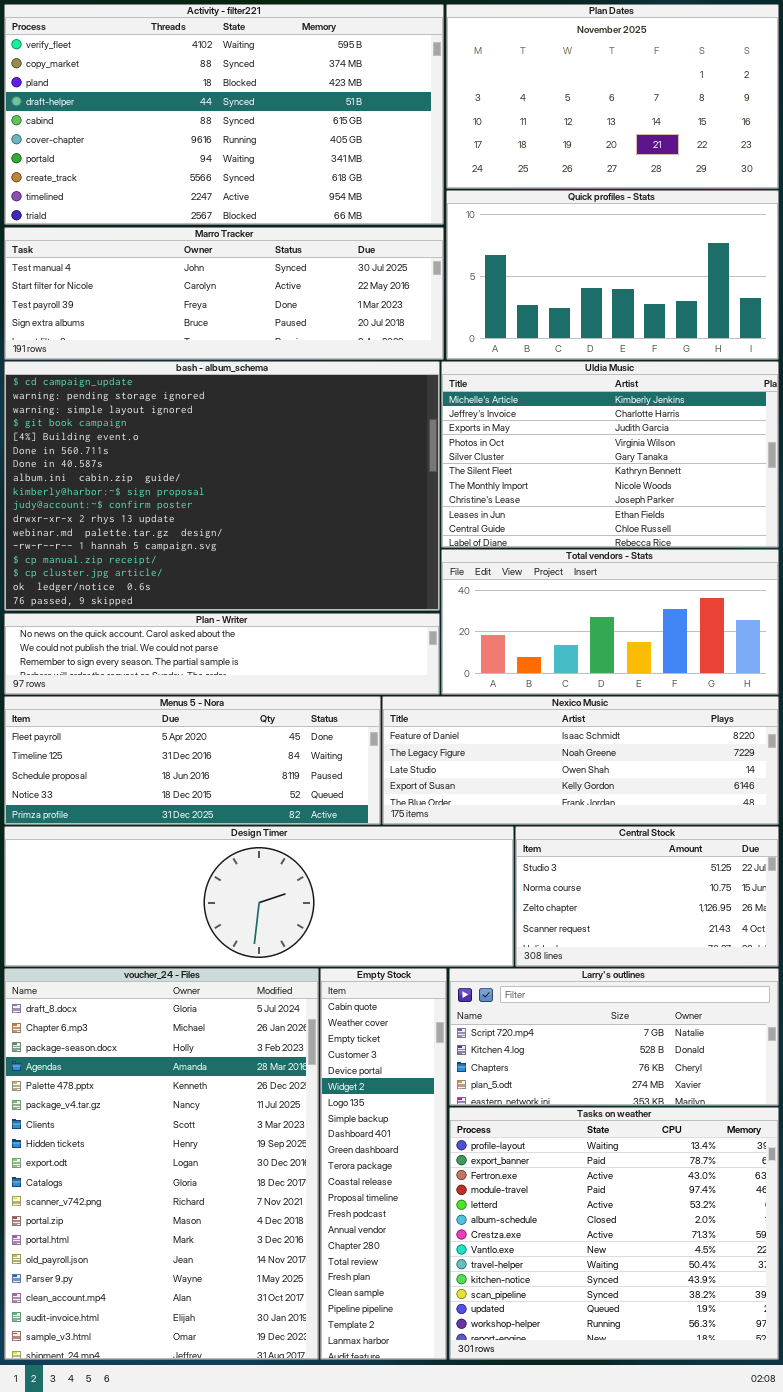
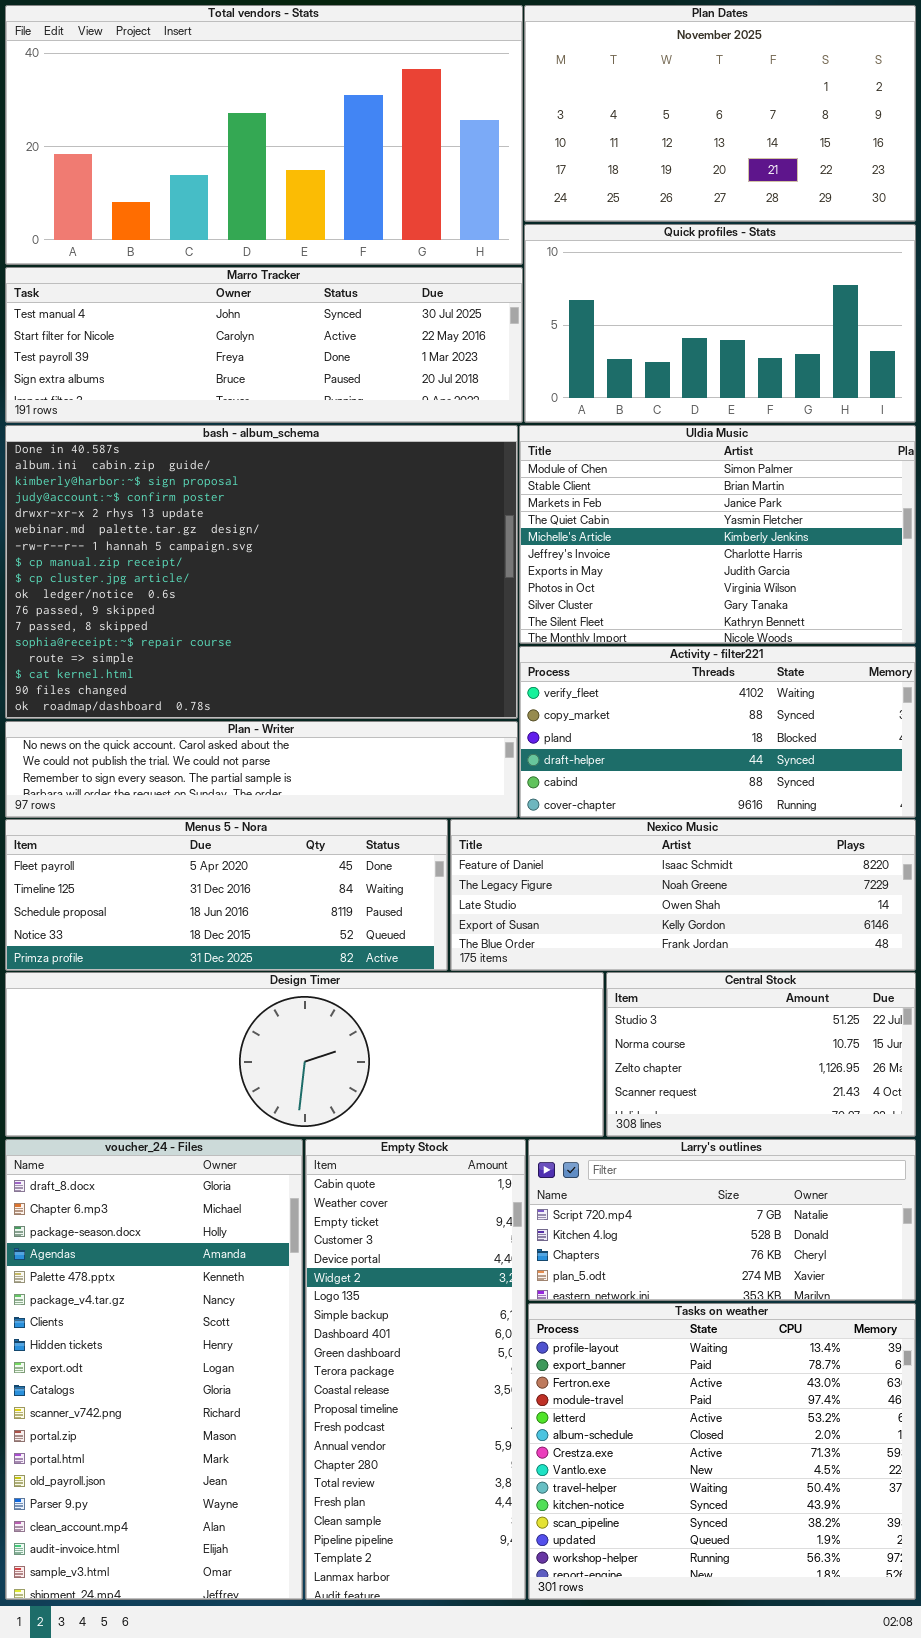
Activity - filter221: [4,4,444,225] -> [519,646,916,818], moved, resized
bash - album_schema: [4,361,440,611] -> [5,425,518,719], scrolled down 6 rows
Uldia Music: [441,361,779,548] -> [519,425,916,644], scrolled up 4 rows
Total vendors - Stats: [441,549,779,695] -> [5,5,523,265], moved, resized
voucher_24 - Files: [4,968,319,1360] -> [5,1139,303,1600], resized
Empty Stock: [320,968,447,1360] -> [305,1139,526,1600], resized

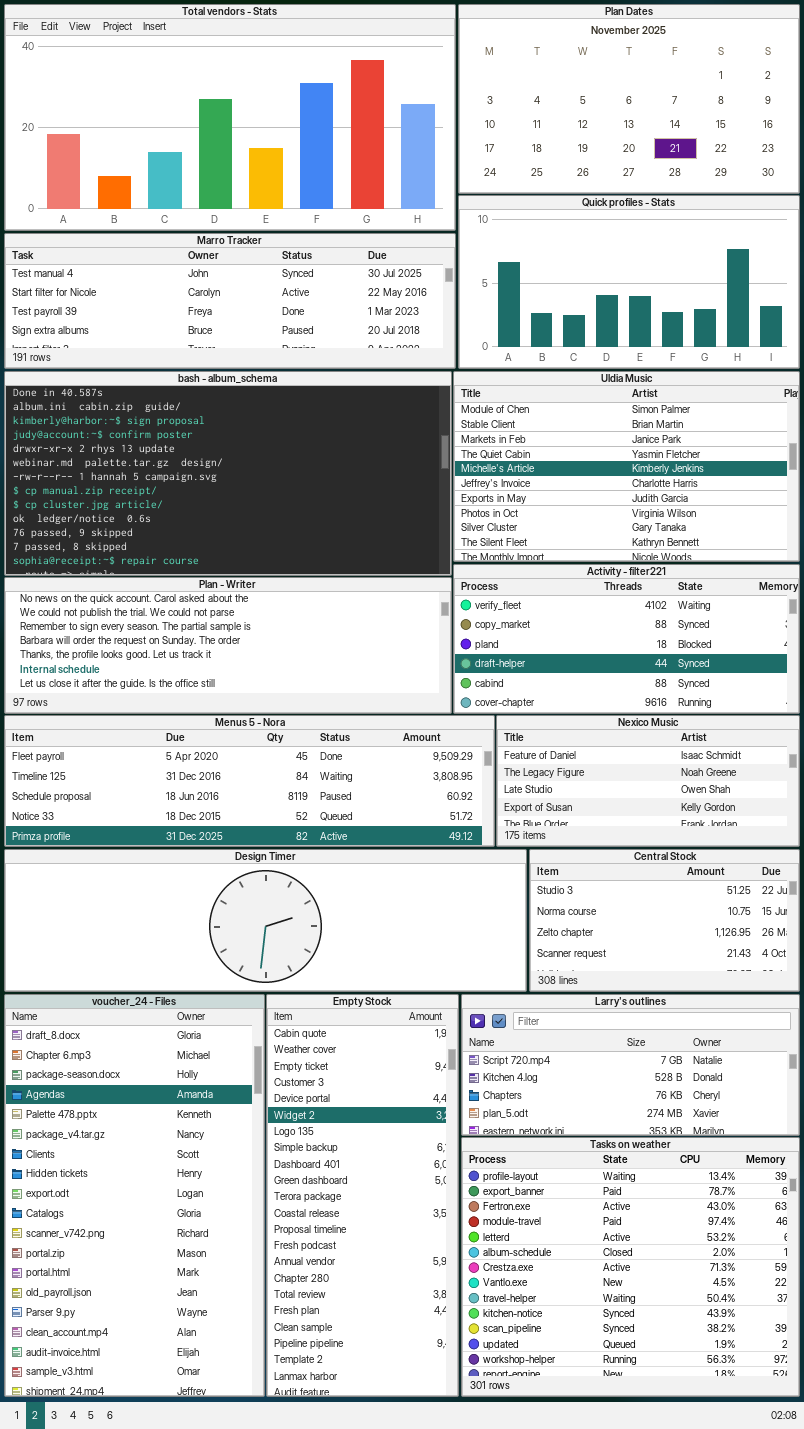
bash - album_schema: [5,425,518,719] -> [4,371,452,576], resized
Plan - Writer: [5,721,518,818] -> [4,577,452,714], resized
Menus 5 - Nora: [5,819,448,971] -> [4,715,495,847], resized
Nexico Music: [450,819,916,971] -> [496,715,800,847], resized

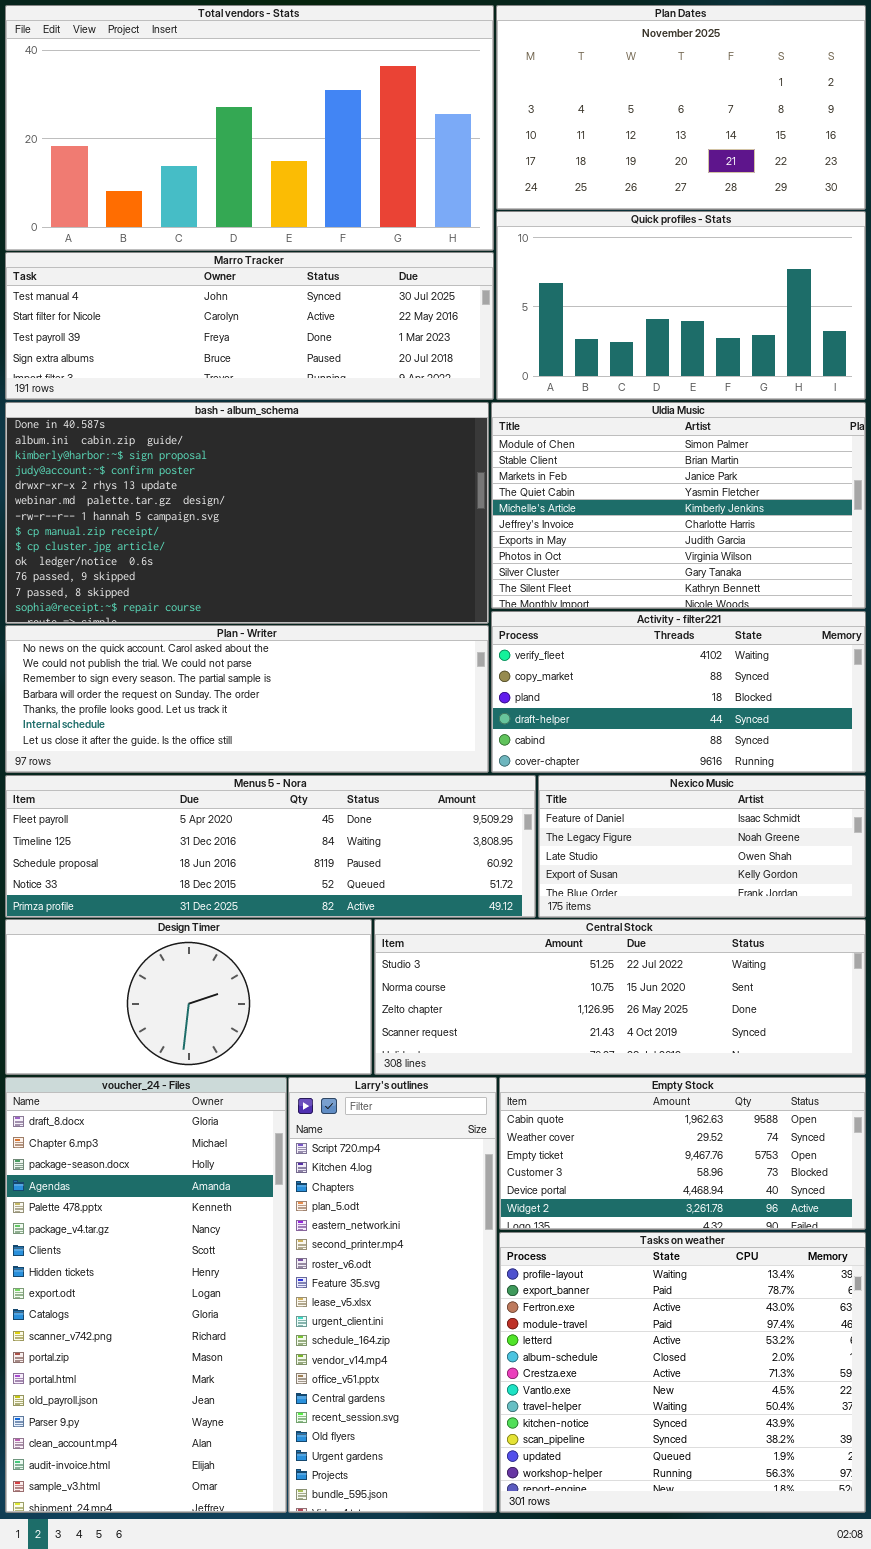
Design Timer: [4,849,527,992] -> [5,919,372,1075], resized
Central Stock: [529,849,800,992] -> [374,919,866,1075], resized
Empty Stock: [266,994,459,1397] -> [499,1077,866,1230], moved, resized
Larry's outlines: [461,994,800,1136] -> [288,1077,497,1513], moved, resized

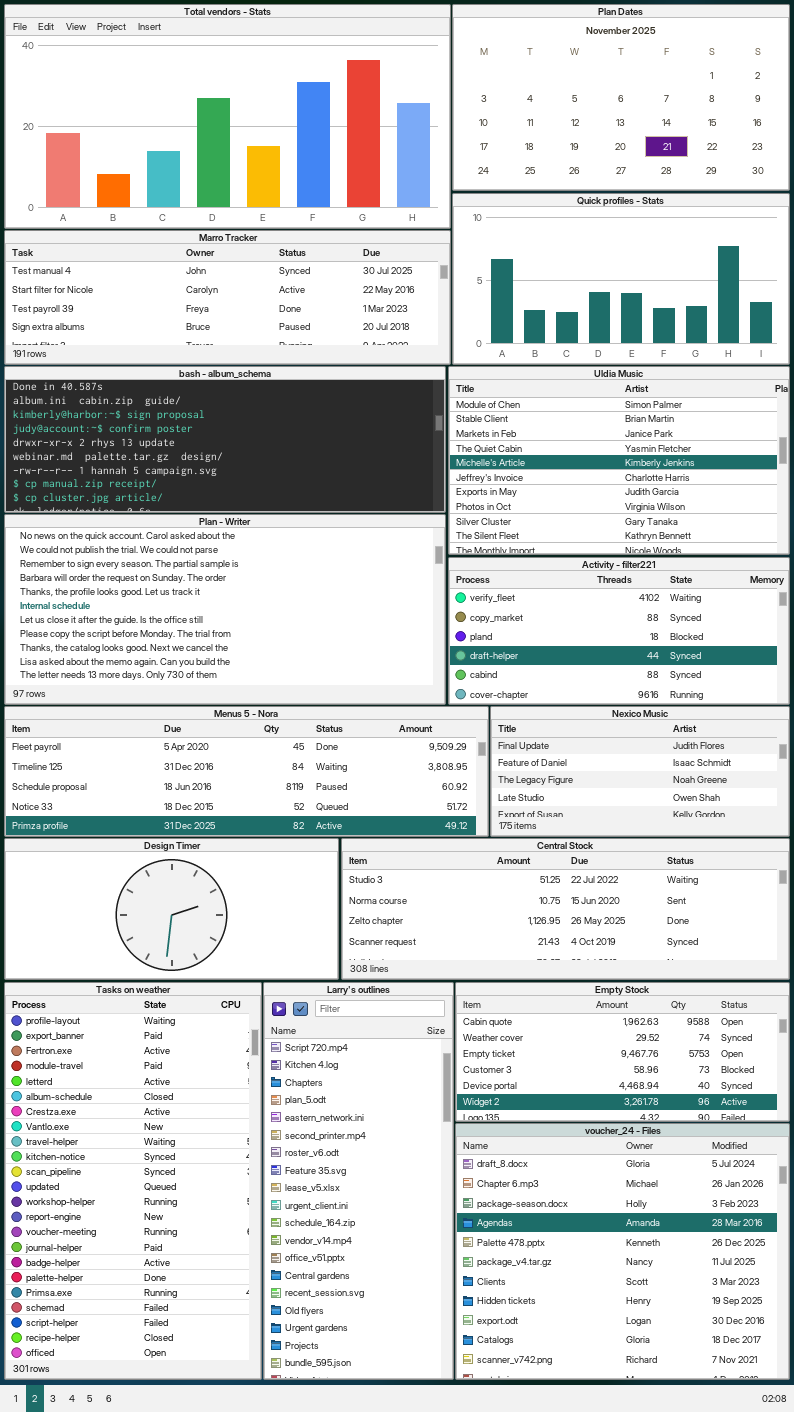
bash - album_schema: [5,402,489,624] -> [4,366,446,513], resized
Plan - Writer: [5,625,489,773] -> [4,514,446,705], resized
Nexico Music: [538,775,866,918] -> [490,706,790,837], scrolled up 1 row
voucher_24 - Files: [5,1077,287,1513] -> [455,1123,790,1380], moved, resized
Tasks on weather: [499,1232,866,1513] -> [4,982,262,1380], moved, resized

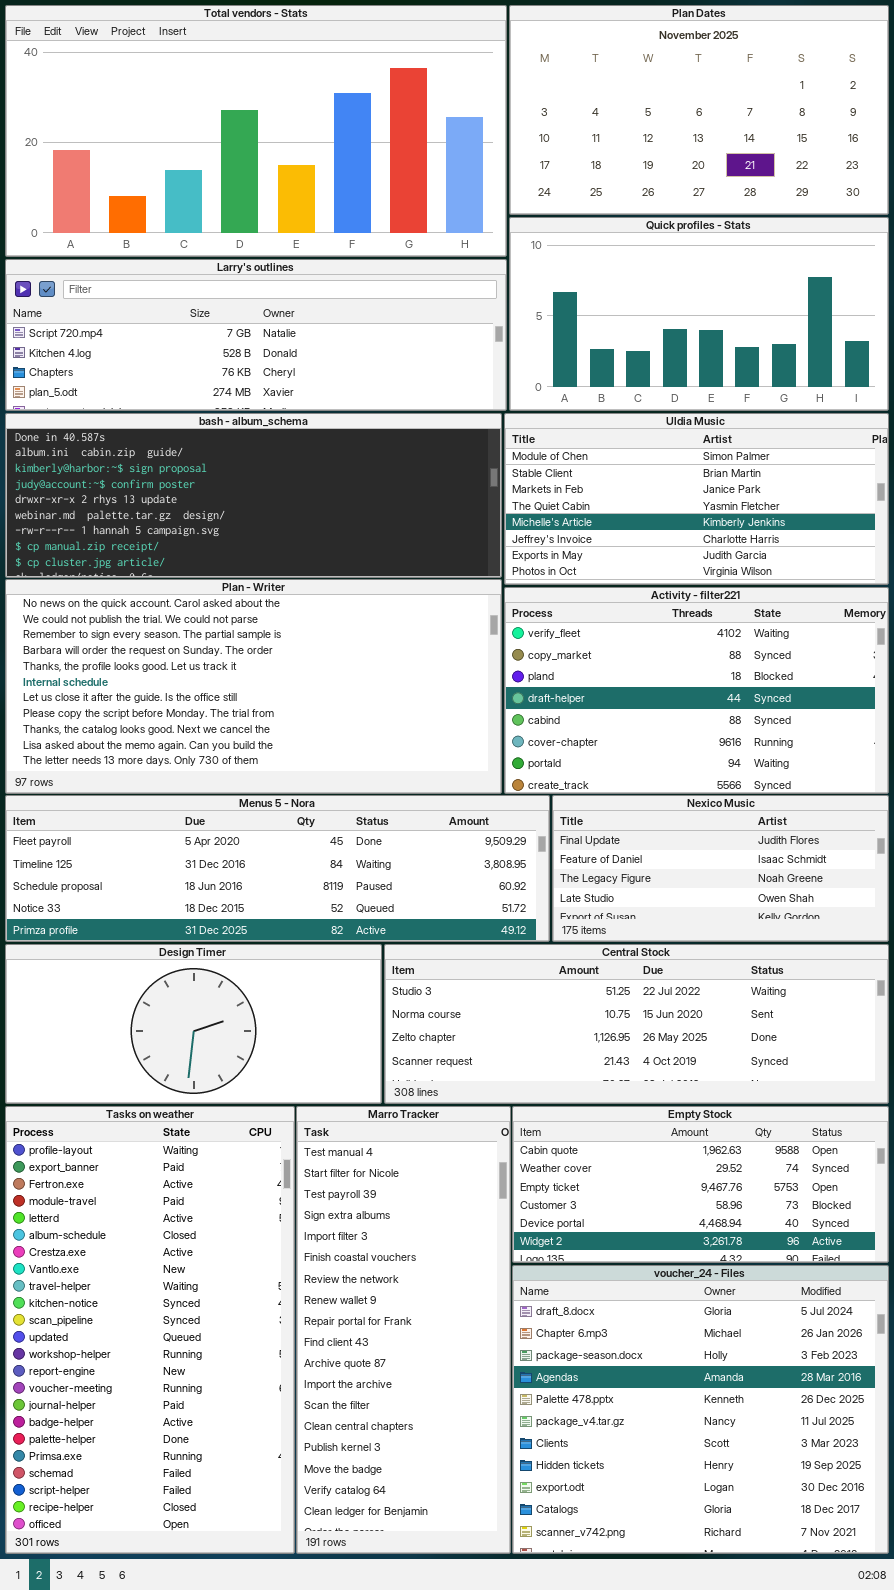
Marro Tracker: [4,230,451,365] -> [296,1106,511,1554], moved, resized
Uldia Music: [448,366,790,555] -> [504,413,889,585], resized
Activity - filter221: [448,557,790,705] -> [504,587,889,794], resized
Larry's outlines: [263,982,454,1380] -> [5,259,507,411], moved, resized

